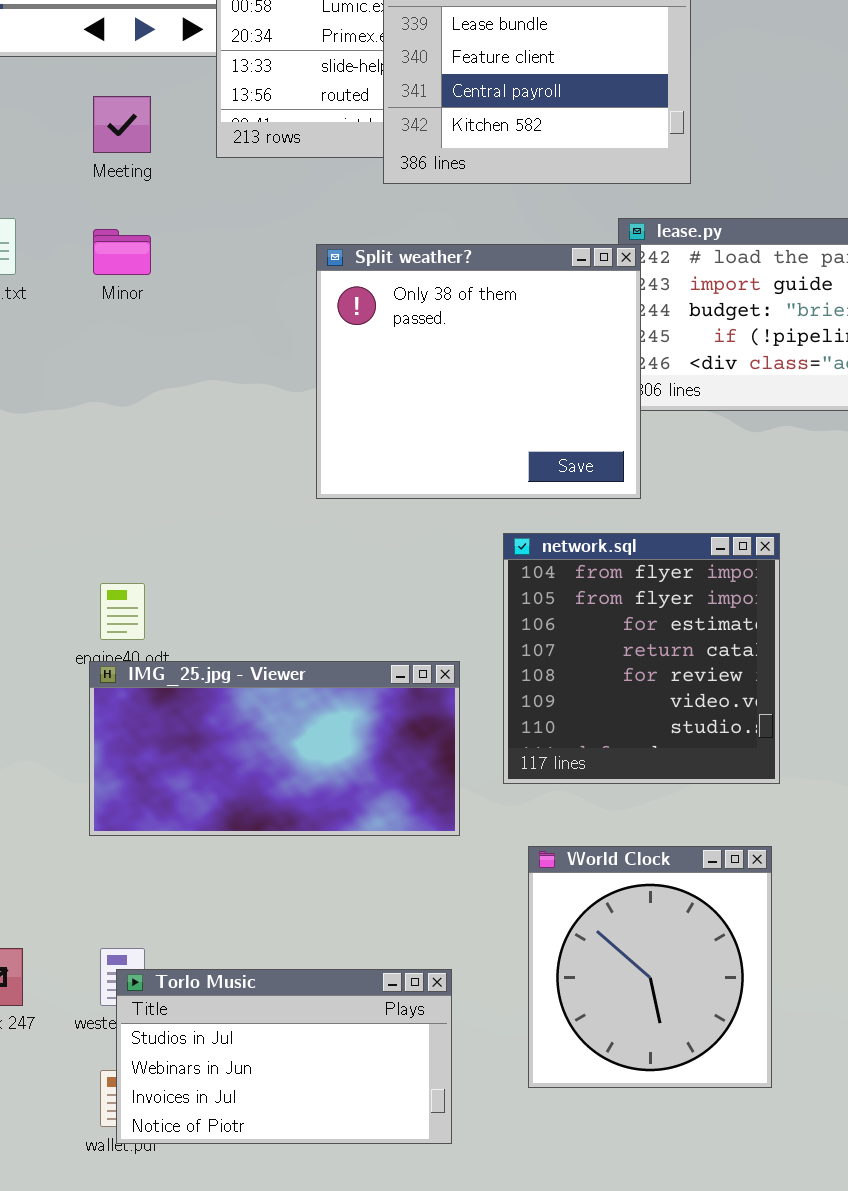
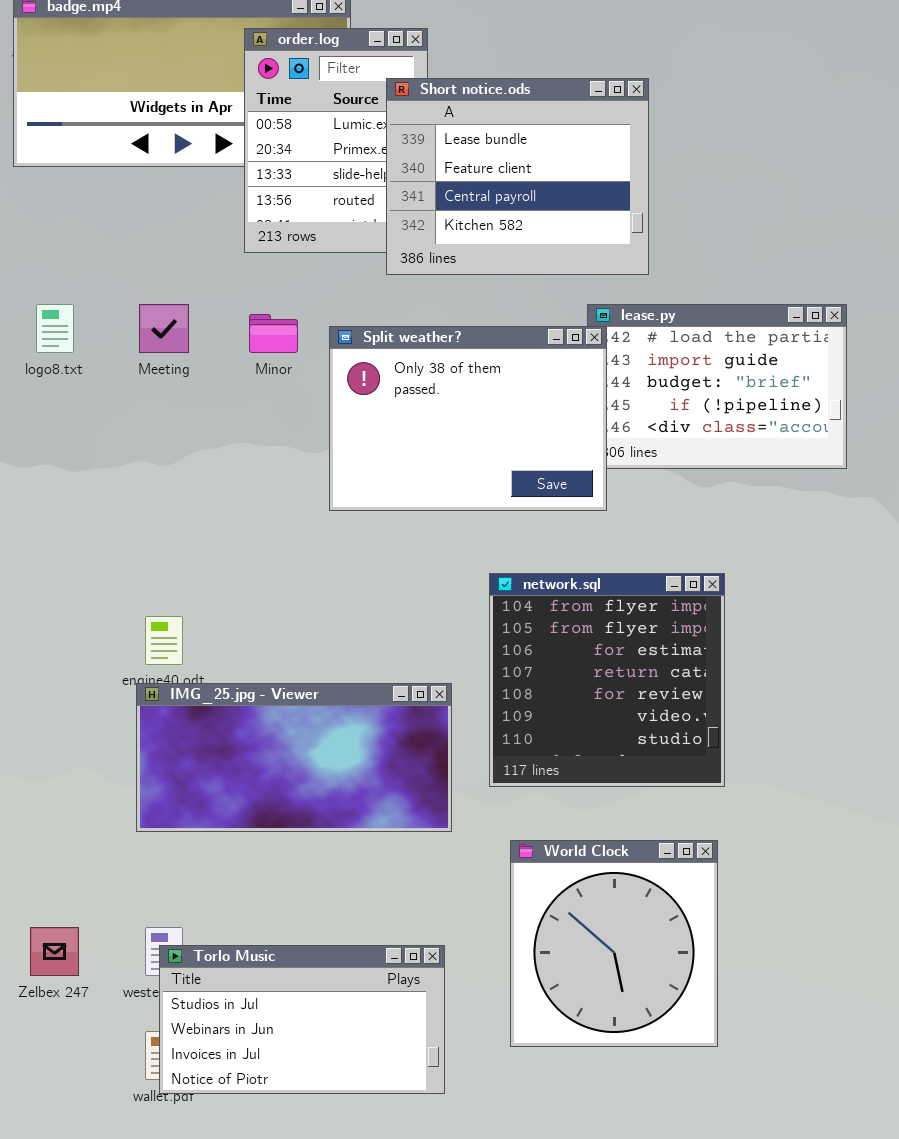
Meeting: [93,96,151,153] -> [139,304,189,353], moved
Minor: [93,229,151,275] -> [249,314,298,353], moved
Split weather?: [316,244,641,499] -> [329,326,607,511], resized

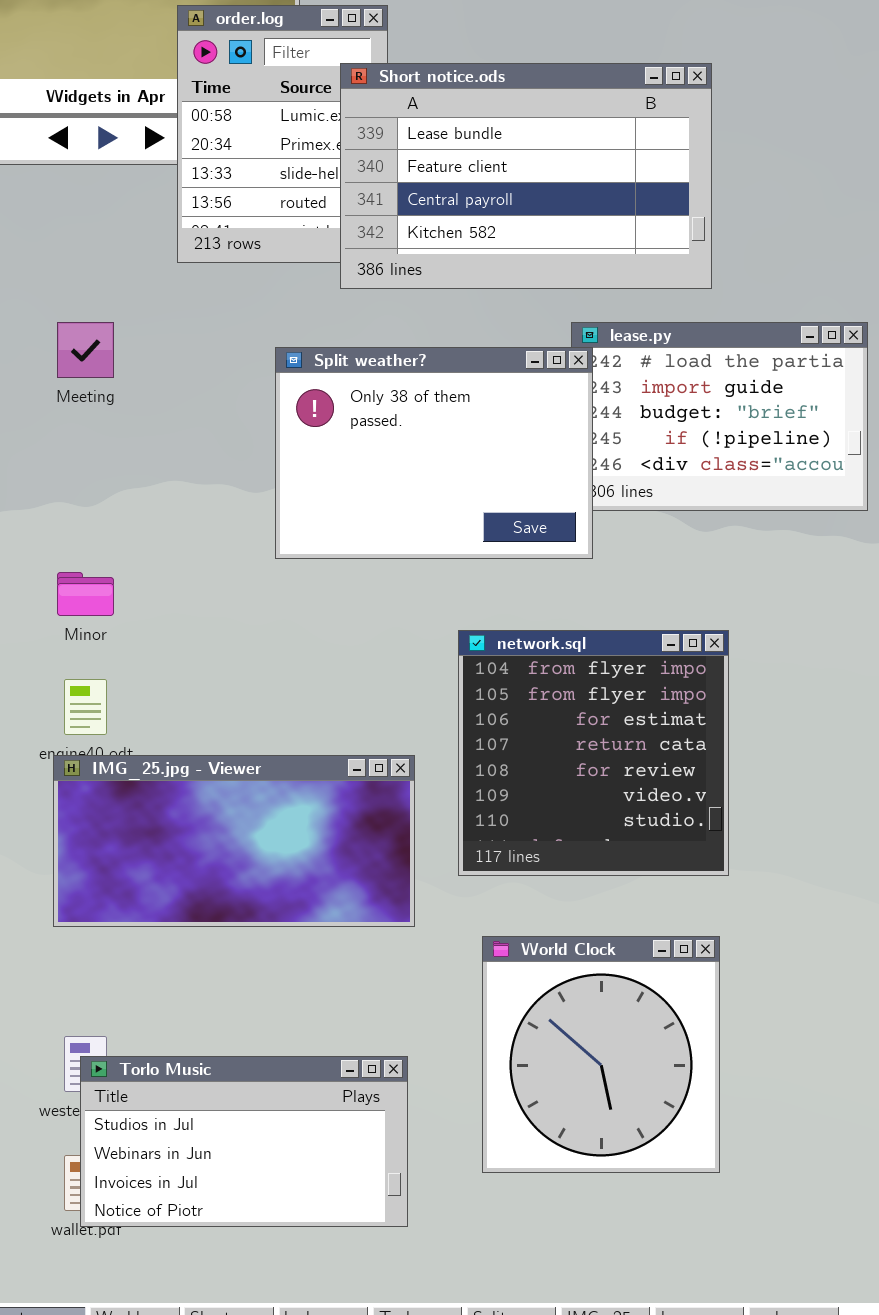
Short notice.ods: [386,78,649,275] -> [340,63,712,289], resized
Minor: [249,314,298,353] -> [57,572,114,616], moved

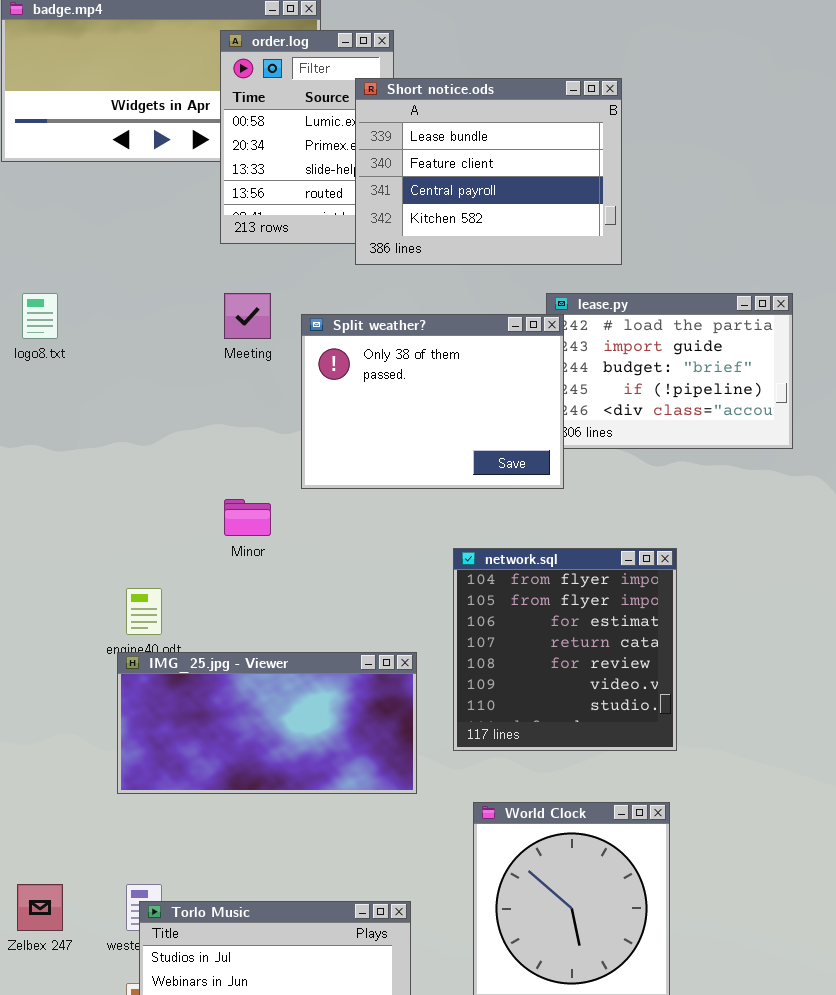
Short notice.ods: [340,63,712,289] -> [355,78,622,265], resized
Meeting: [57,322,114,378] -> [224,293,271,339], moved
Minor: [57,572,114,616] -> [224,499,271,536], moved

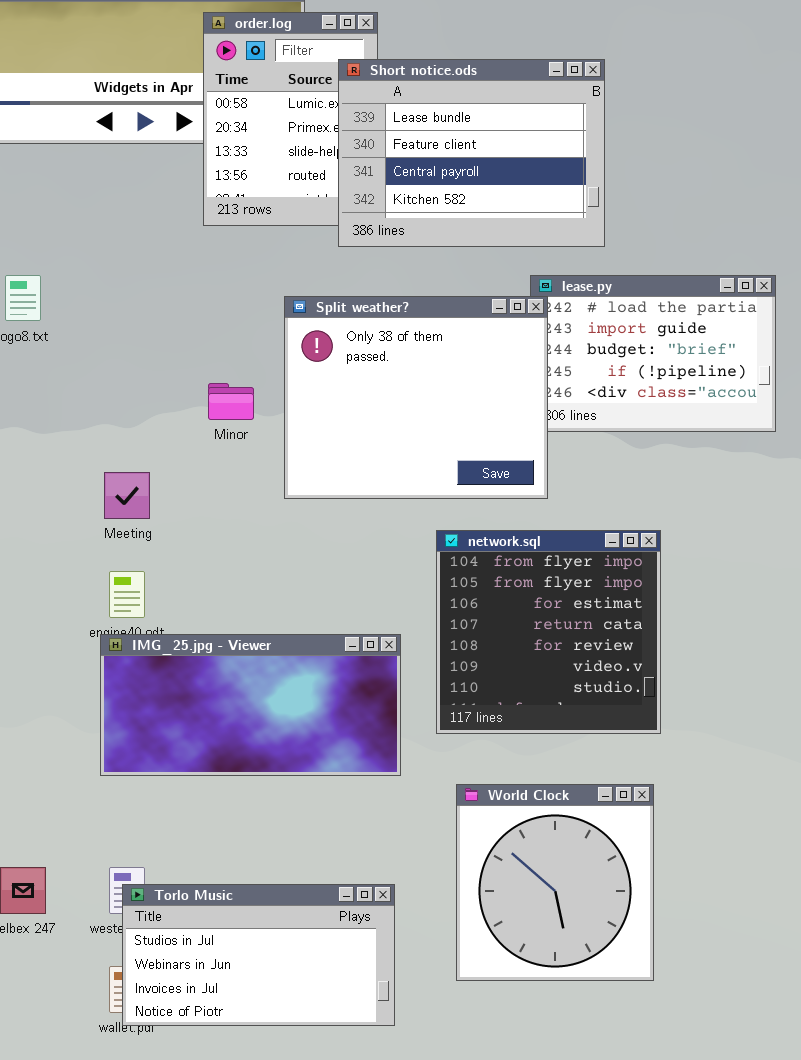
Meeting: [224,293,271,339] -> [104,472,150,519], moved
Split weather?: [301,314,564,489] -> [284,296,548,499], resized
Minor: [224,499,271,536] -> [208,383,254,420], moved

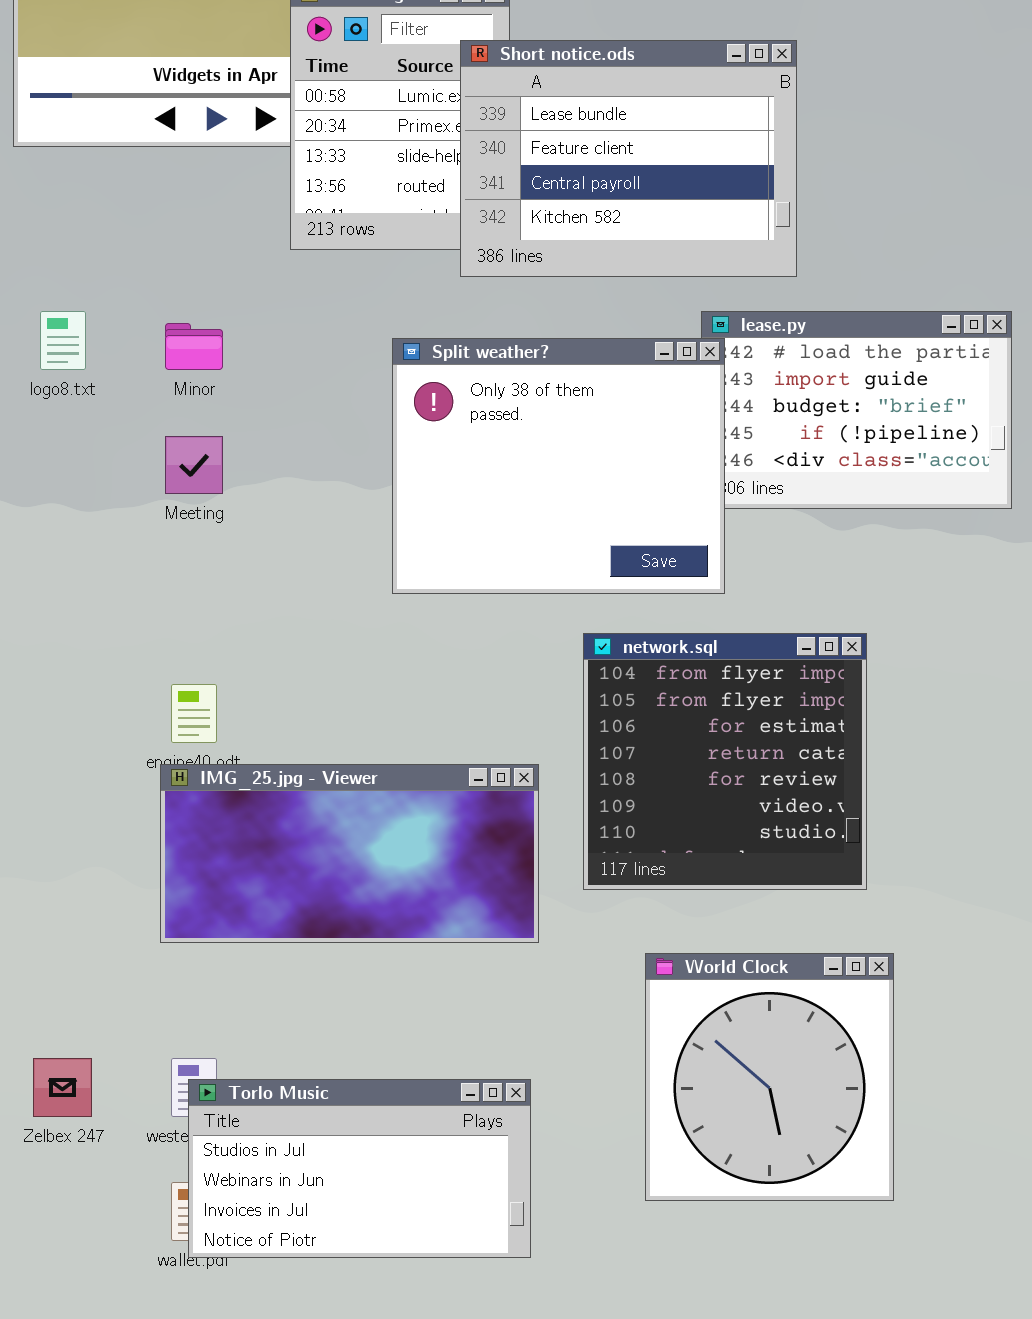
Minor: [208,383,254,420] -> [165,323,223,370], moved
Meeting: [104,472,150,519] -> [165,436,223,494], moved
World Clock: [456,784,654,981] -> [645,953,894,1201], moved

